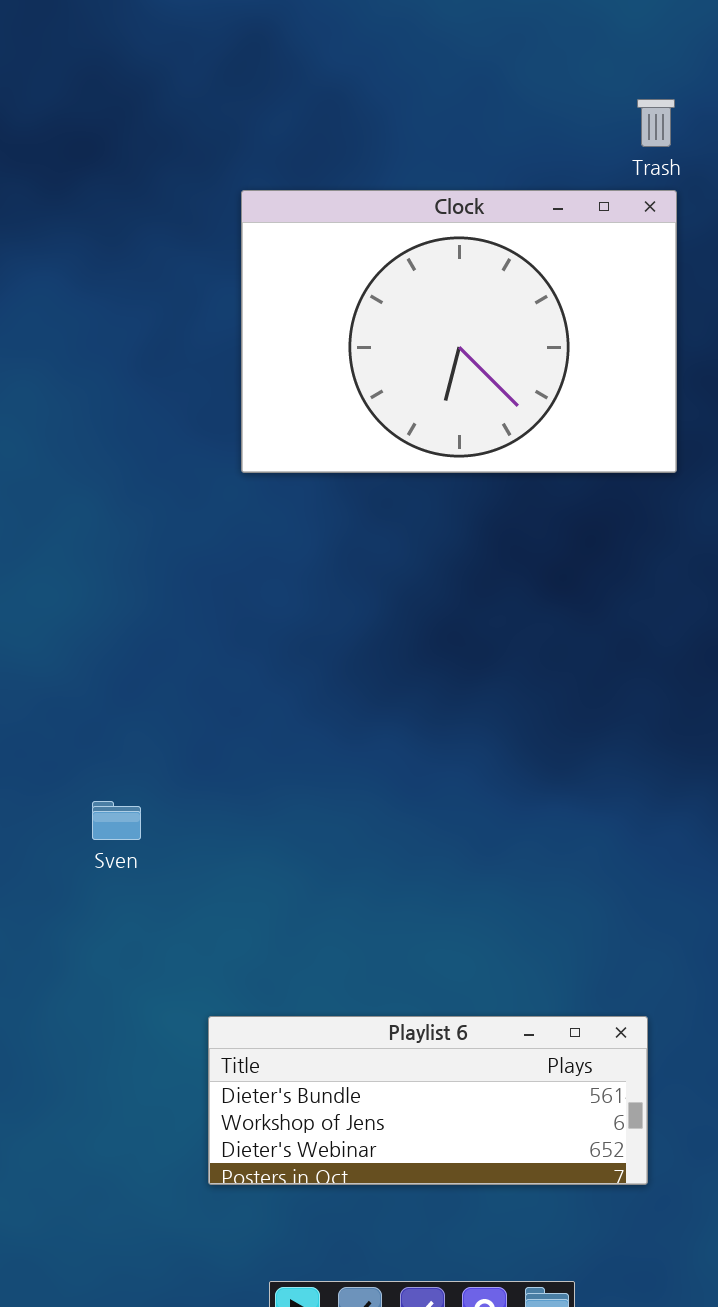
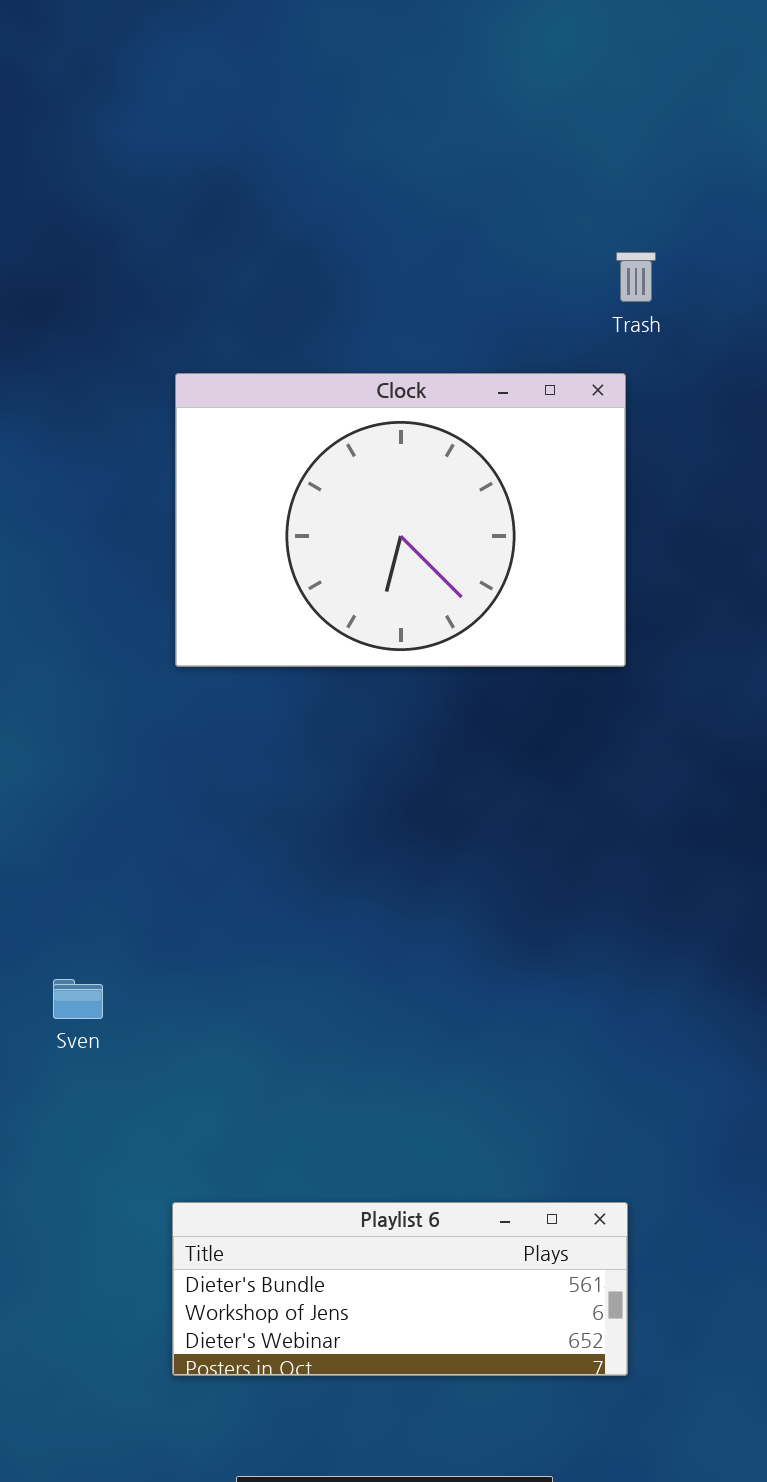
Clock: [241,190,677,473] -> [175,373,626,667], moved

